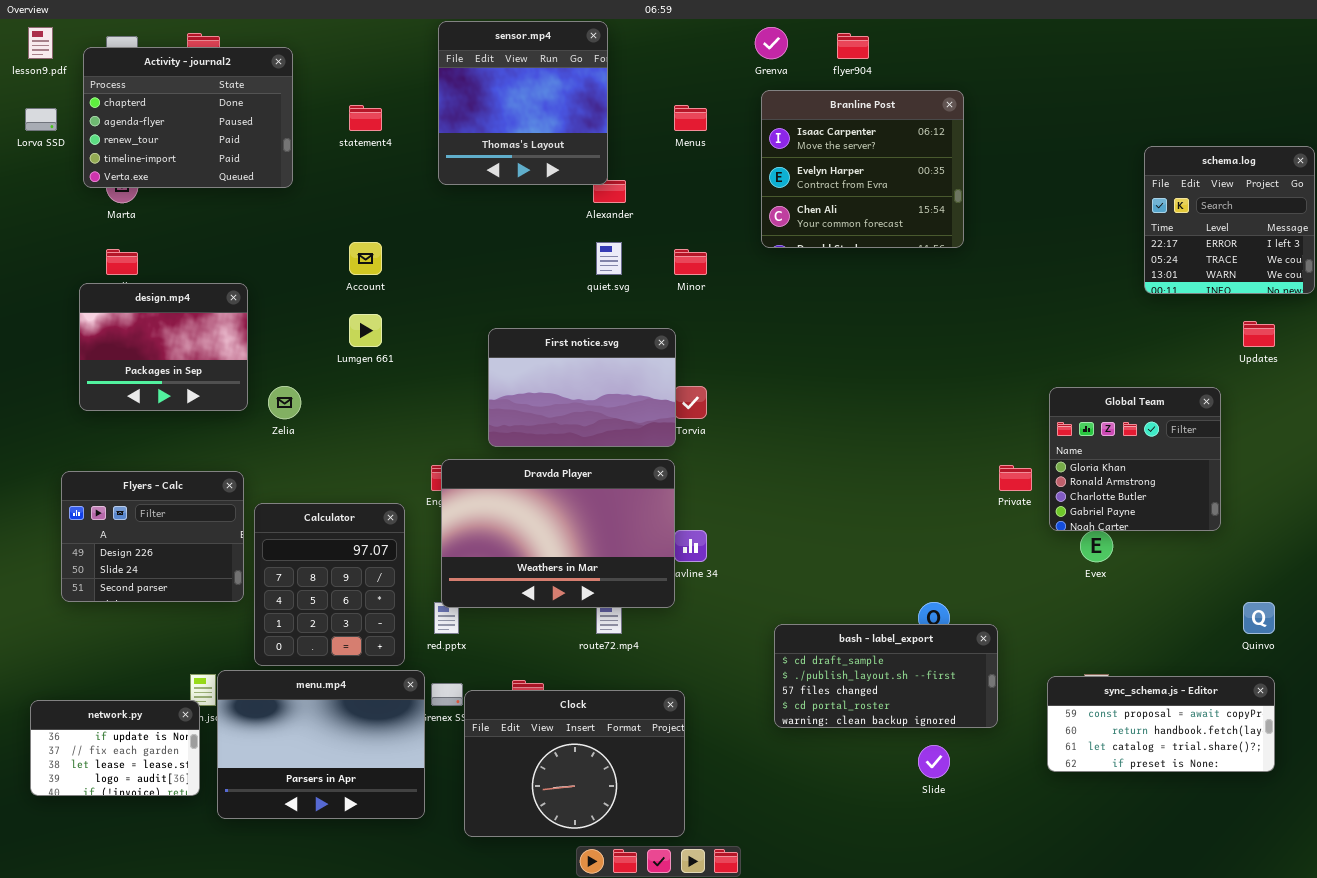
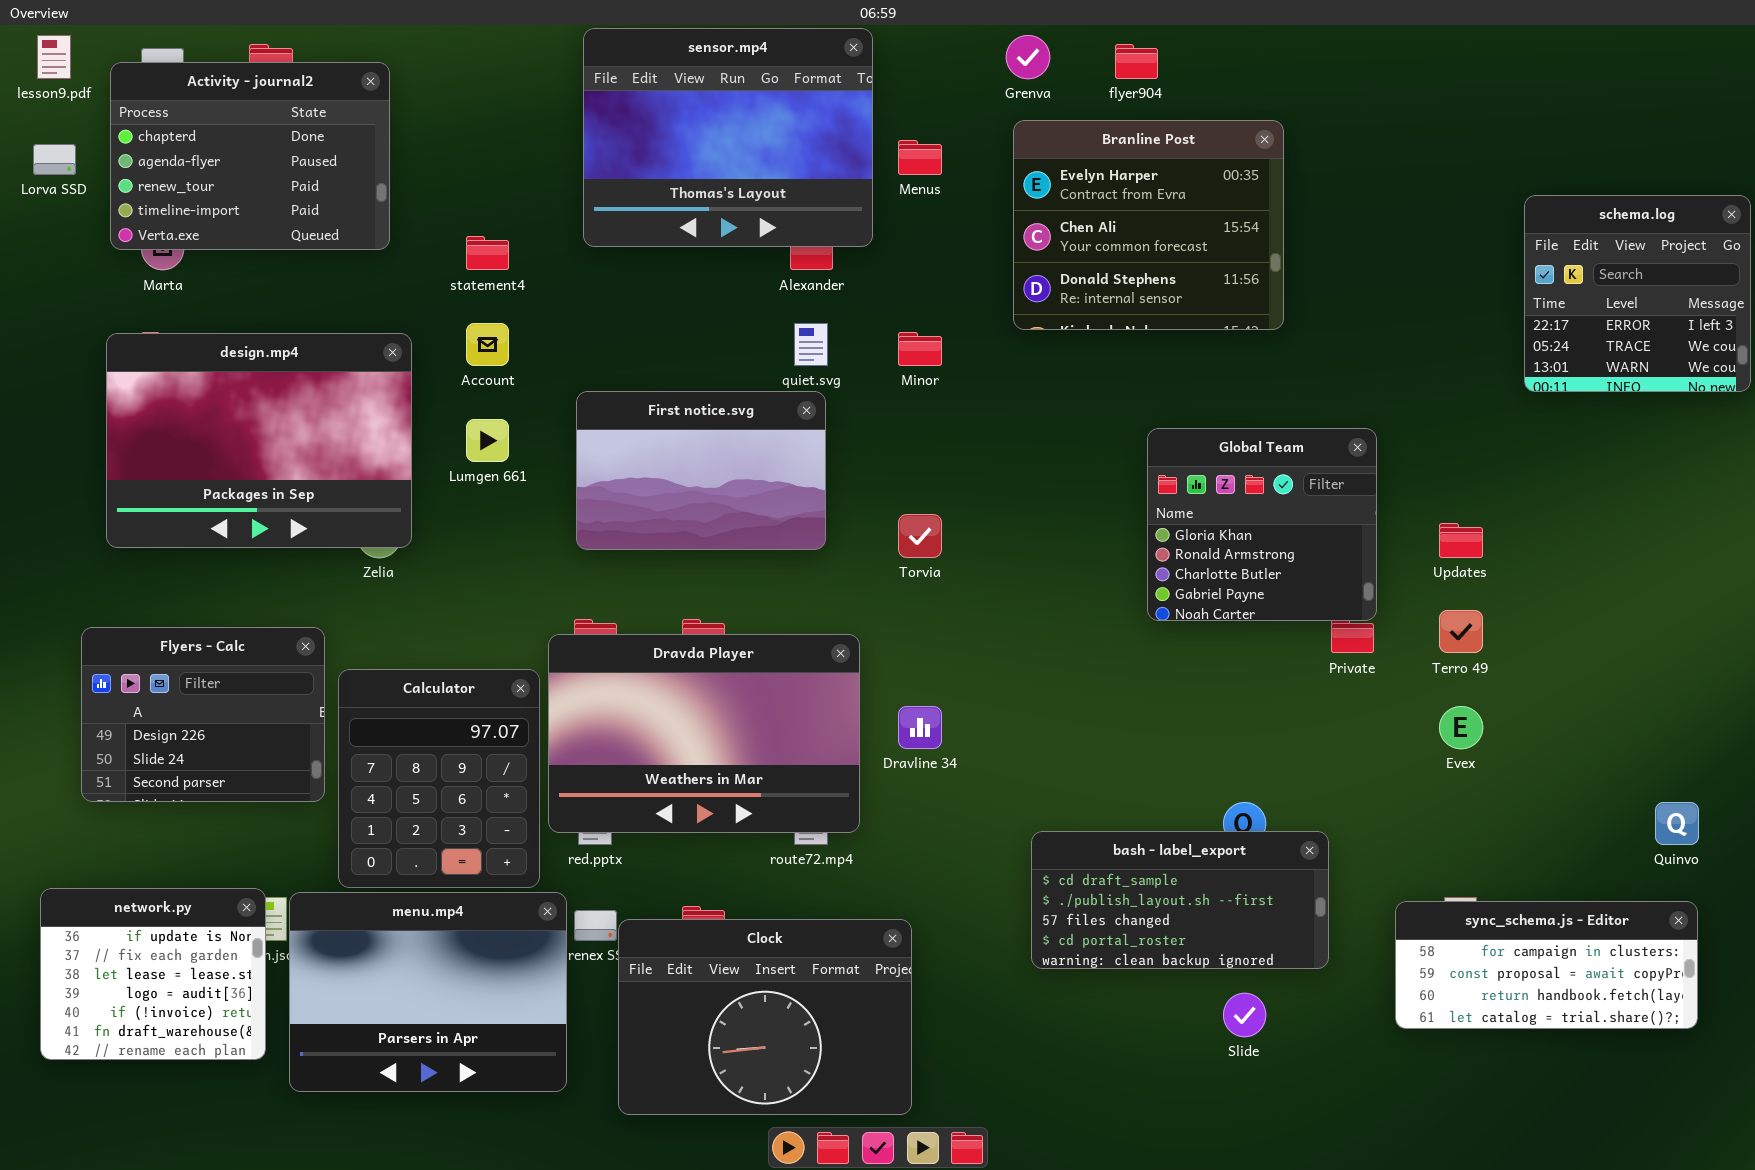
sensor.mp4: [438,21,608,185] -> [583,28,873,247], resized
Branline Post: [761,90,964,248] -> [1013,120,1284,330], scrolled down 1 row
statement4: [349,105,382,131] -> [466,236,509,270], moved
design.mp4: [79,283,248,411] -> [106,333,412,548], resized
Updates: [1243,321,1275,347] -> [1439,523,1483,558], moved
First notice.svg: [488,328,676,447] -> [576,391,826,550], moved
Global Team: [1049,387,1221,531] -> [1147,428,1377,621], moved
Dravda Player: [441,459,675,608] -> [548,634,860,833], moved
sync_schema.js - Editor: [1047,676,1275,772] -> [1395,901,1698,1029], scrolled up 1 row
network.py: [30,700,200,796] -> [40,888,266,1060], resized

